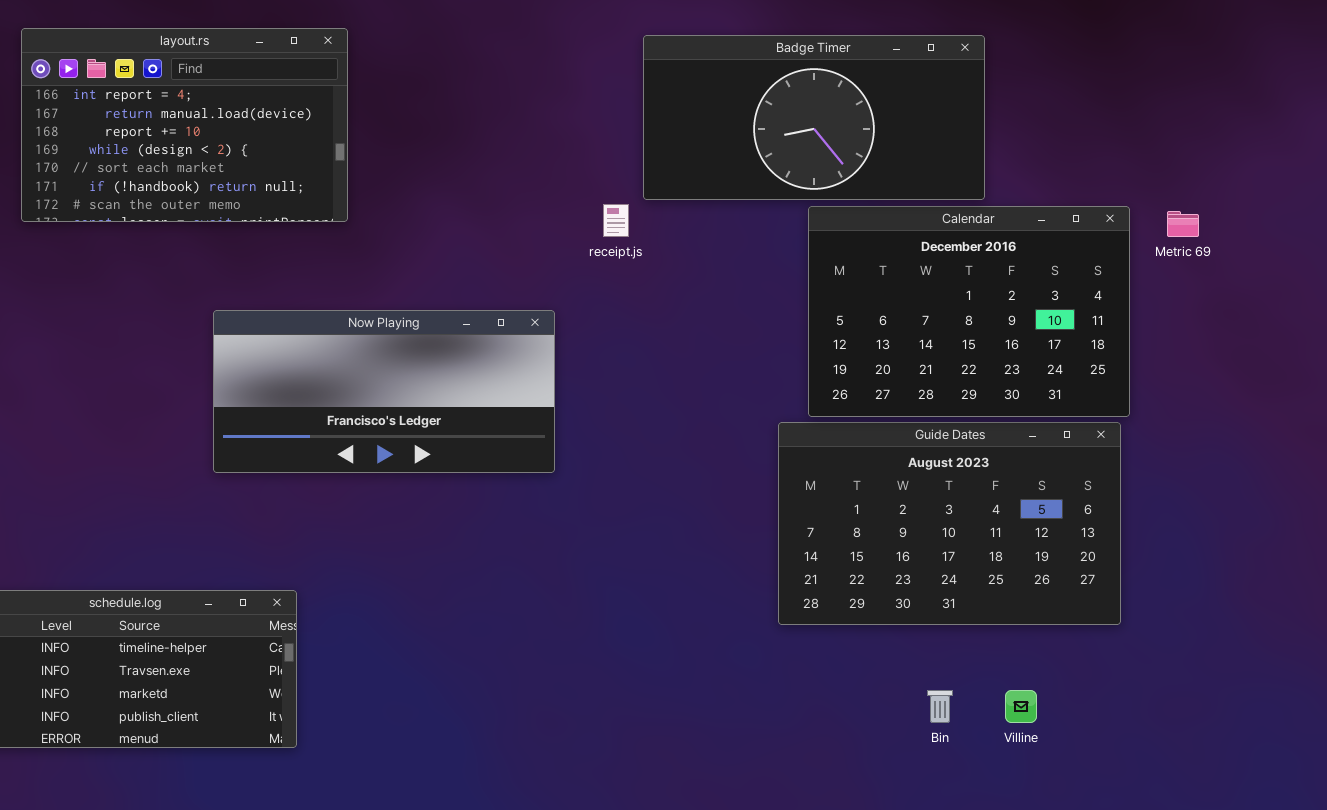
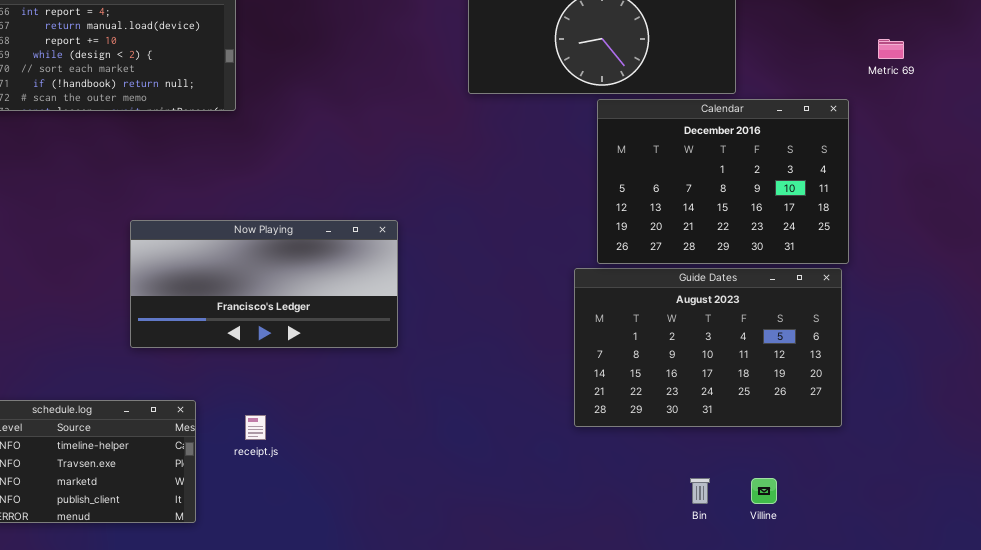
receipt.js: [603,204,629,237] -> [245,415,266,440], moved
Metric 69: [1167,211,1199,237] -> [878,39,904,59], moved
Now Playing: [213,310,555,473] -> [130,220,398,348], moved

